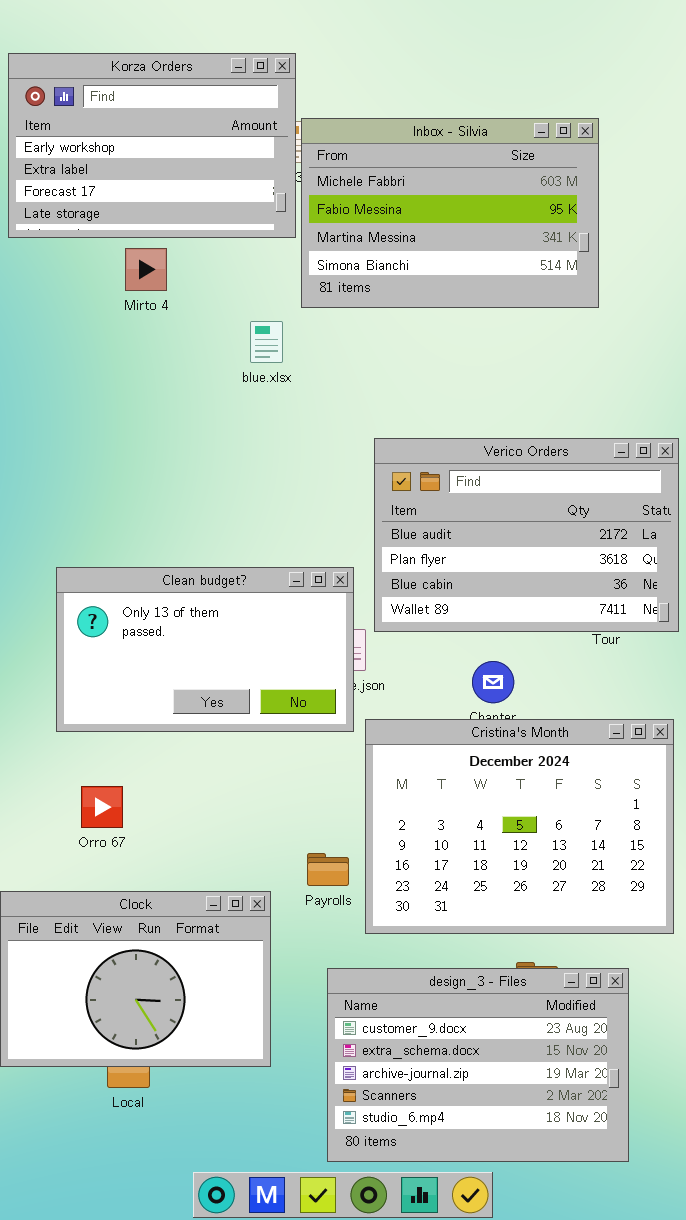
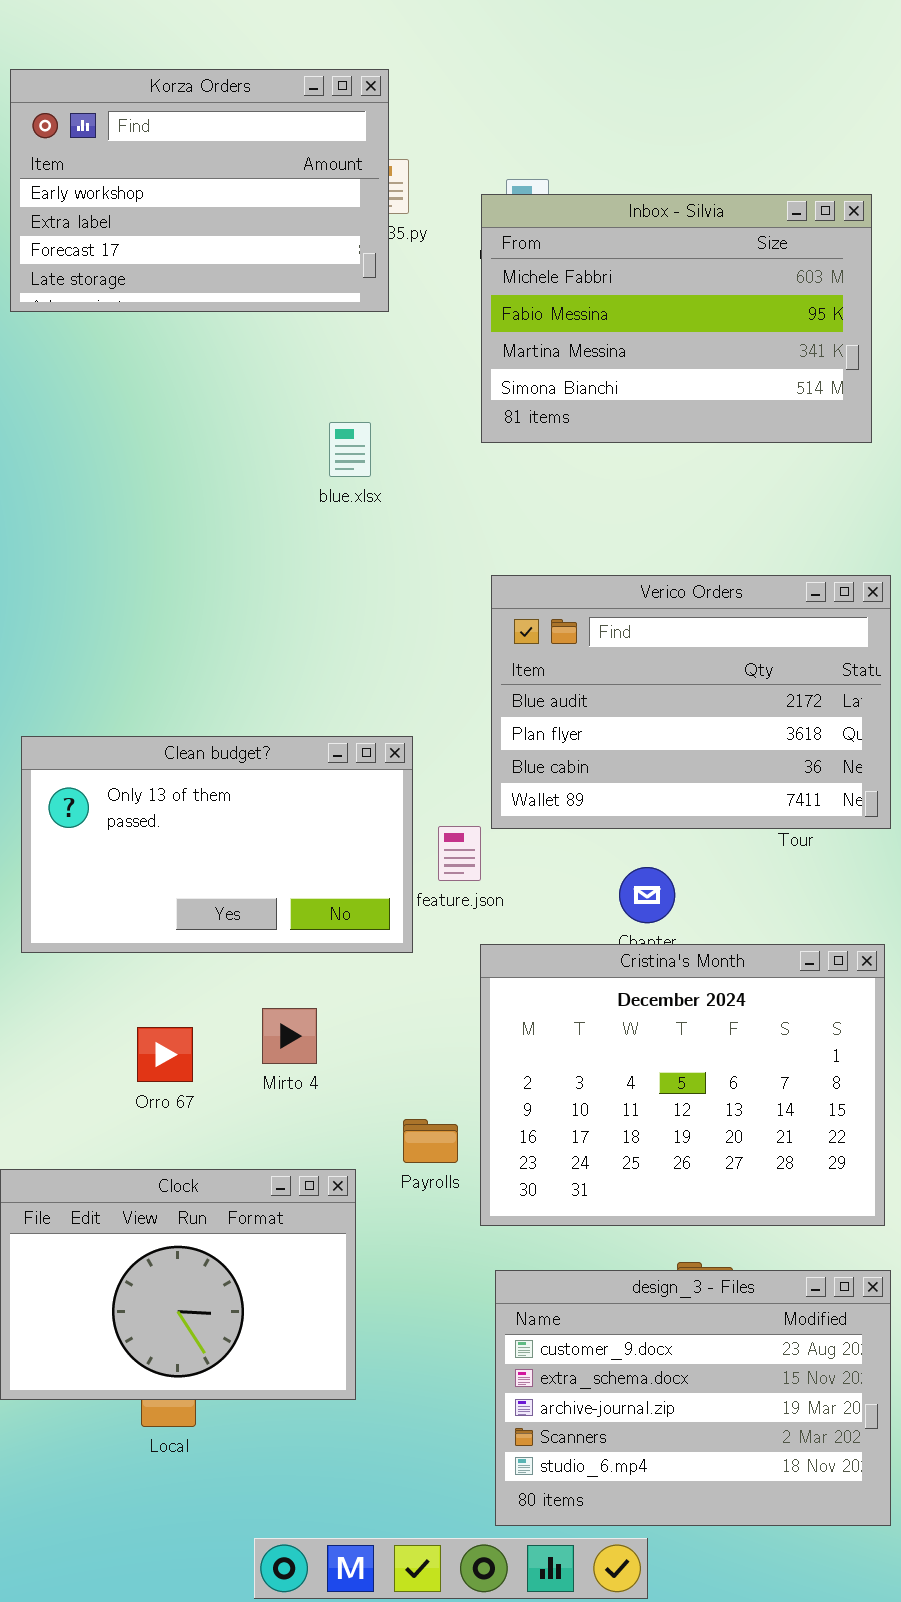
Inbox - Silvia: [301,118,599,308] -> [481,194,872,443], moved
Mirto 4: [125,248,167,291] -> [262,1008,317,1064], moved
Clean budget?: [56,567,354,732] -> [21,736,413,953], moved
Orro 67: [81,786,123,828] -> [137,1027,193,1082], moved
design_3 - Files: [327,968,629,1162] -> [495,1270,891,1526], moved

